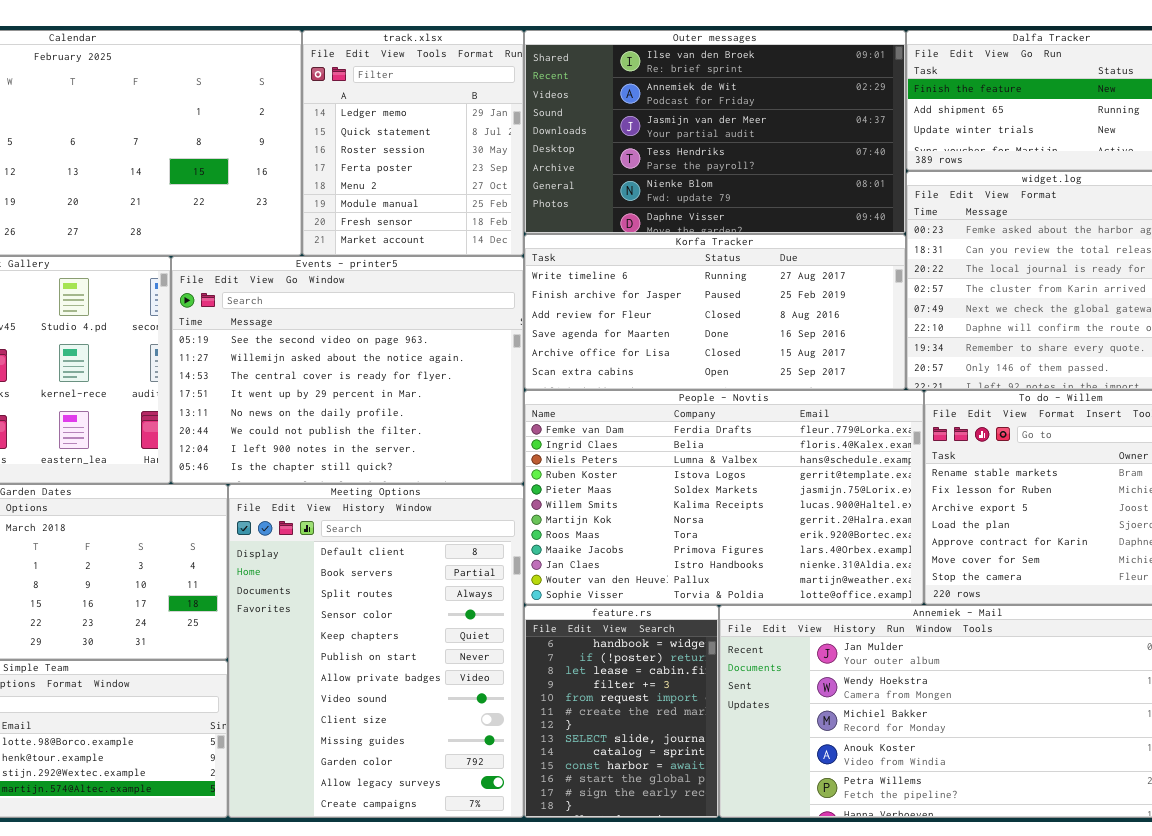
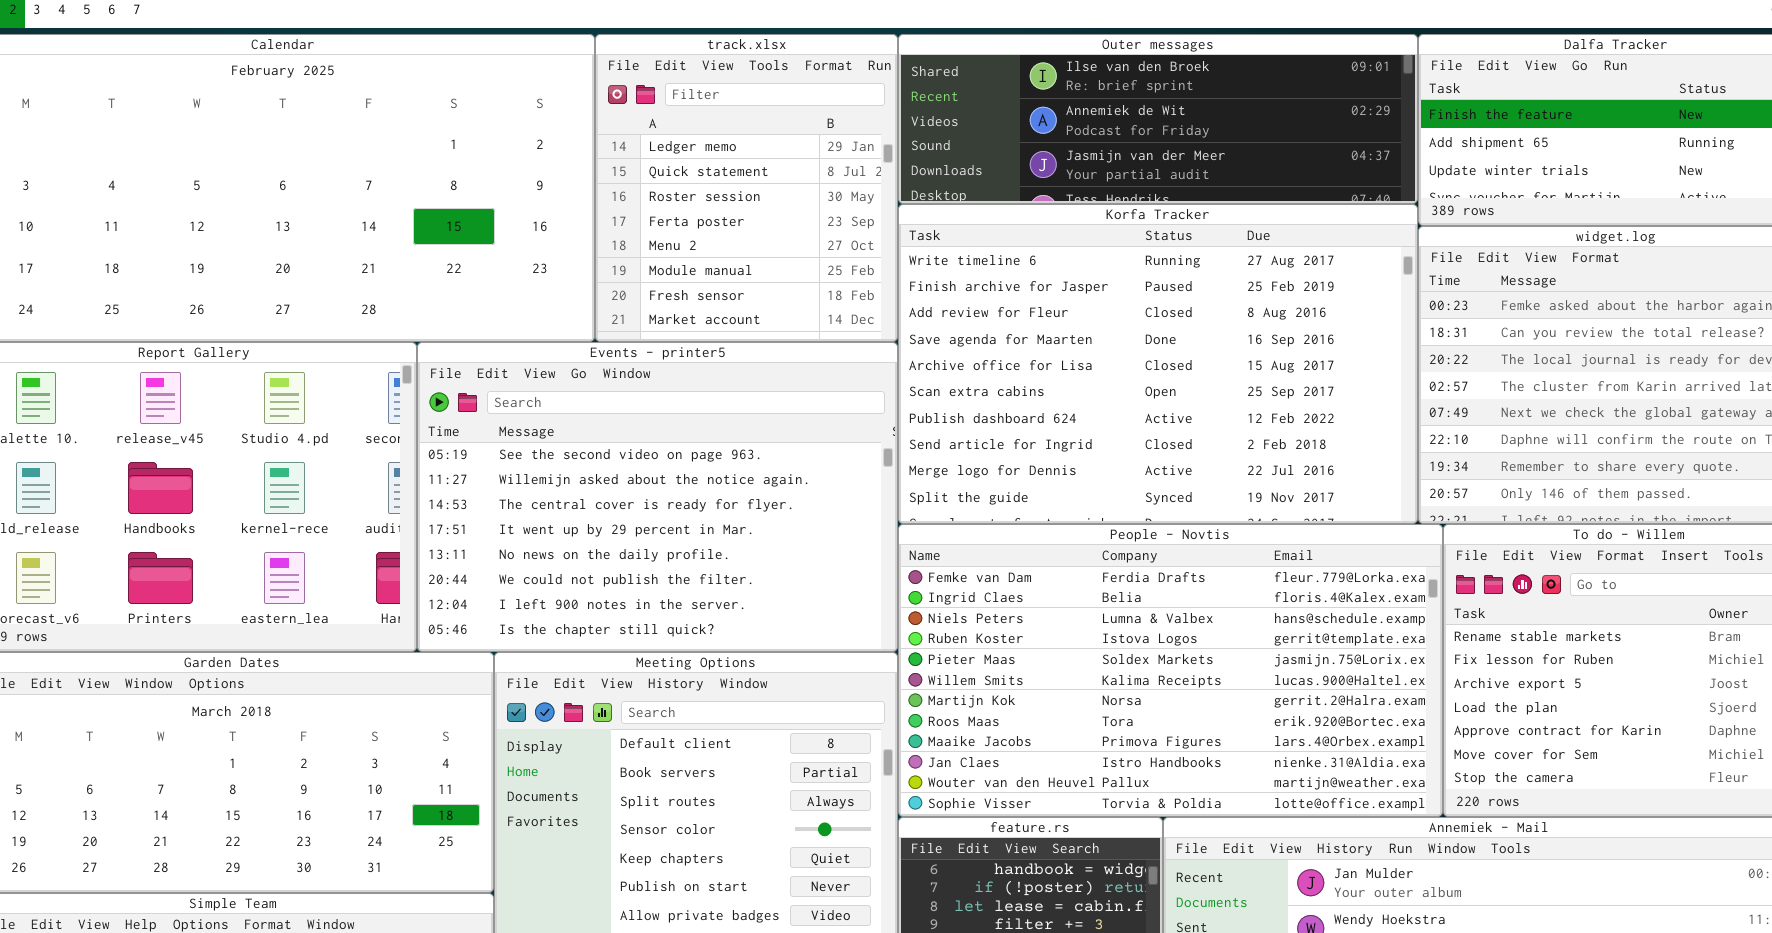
Outer messages: [524,30,906,234] -> [898,34,1418,204], resized
Korfa Tracker: [524,234,906,390] -> [898,204,1418,524], resized

